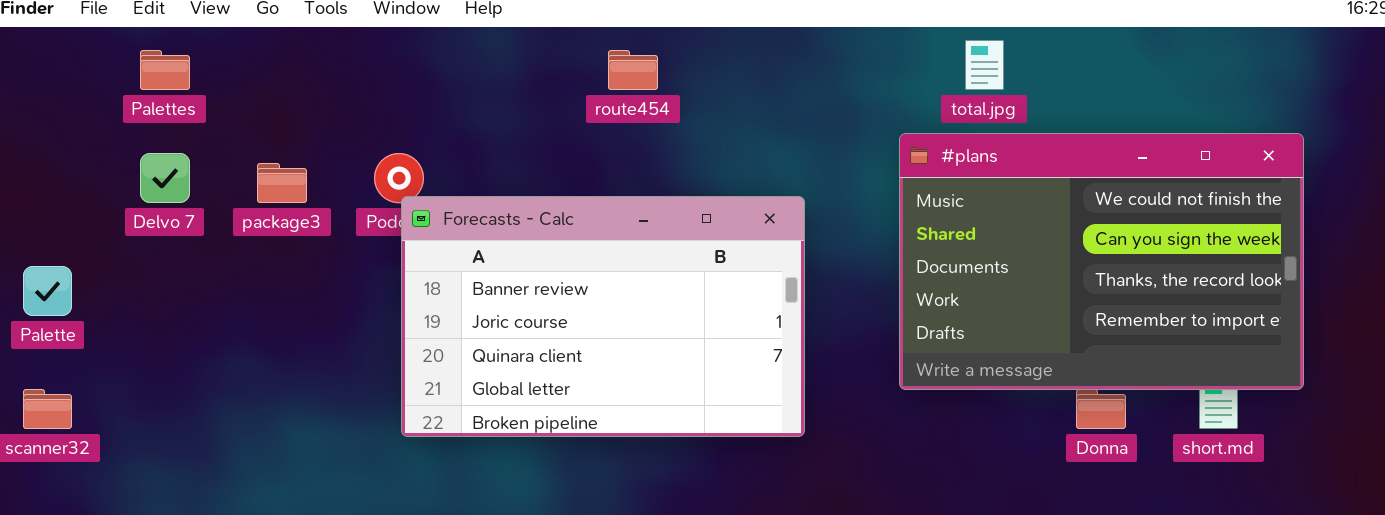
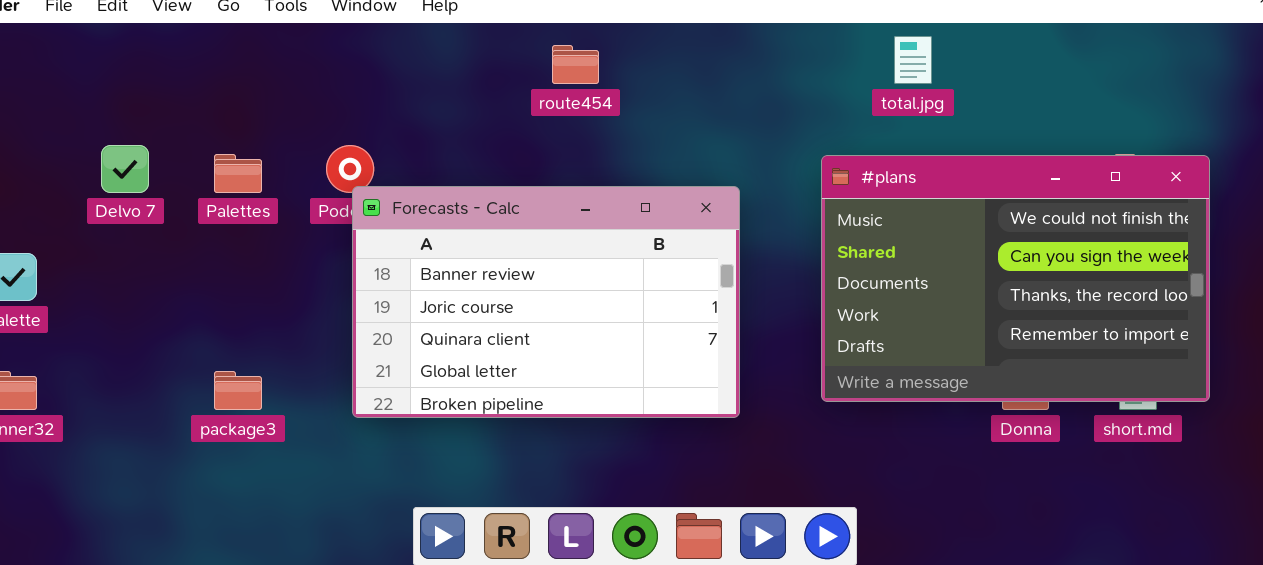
Palettes: [140,50,190,90] -> [214,154,262,193], moved
#plans: [899,133,1304,390] -> [821,155,1210,402], moved
package3: [257,163,307,203] -> [214,371,262,410], moved

